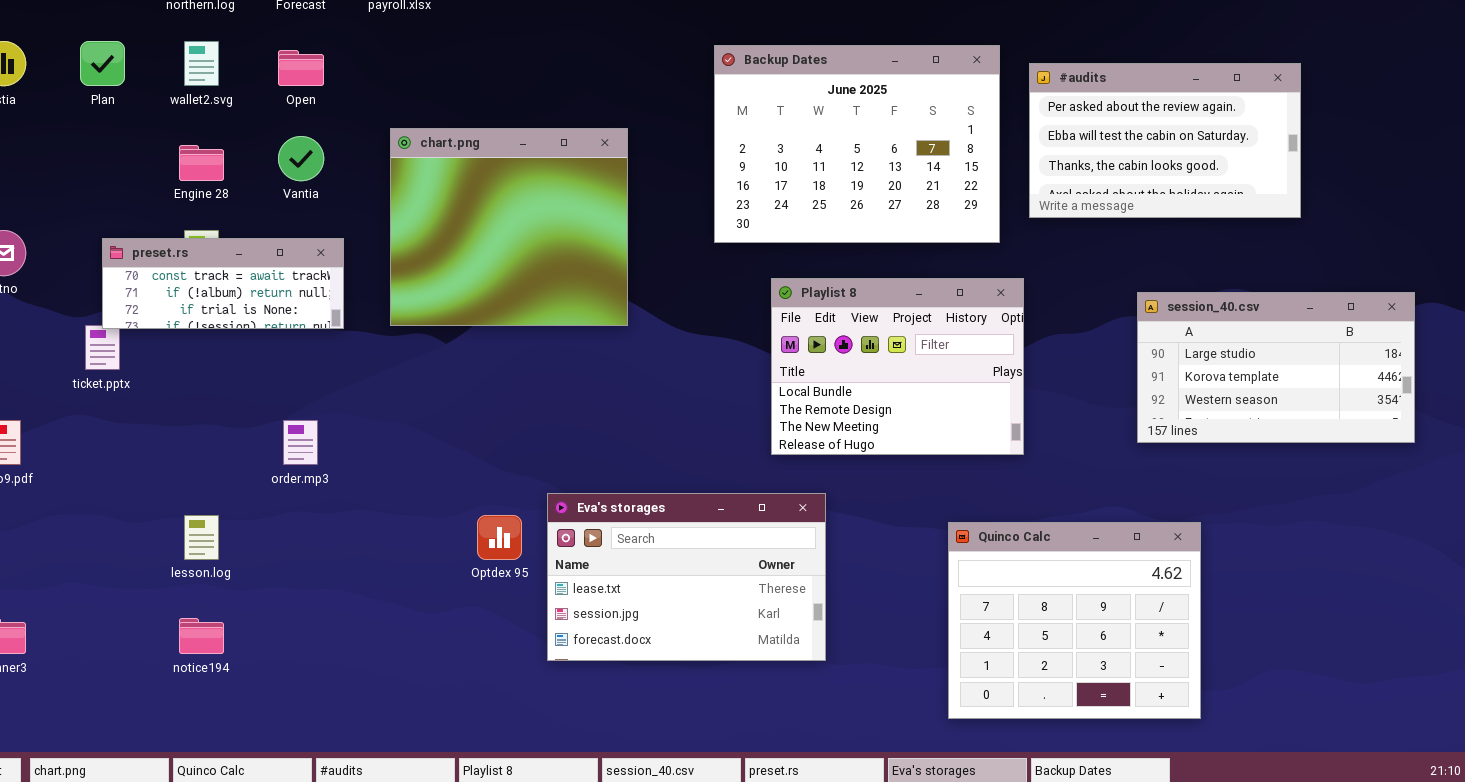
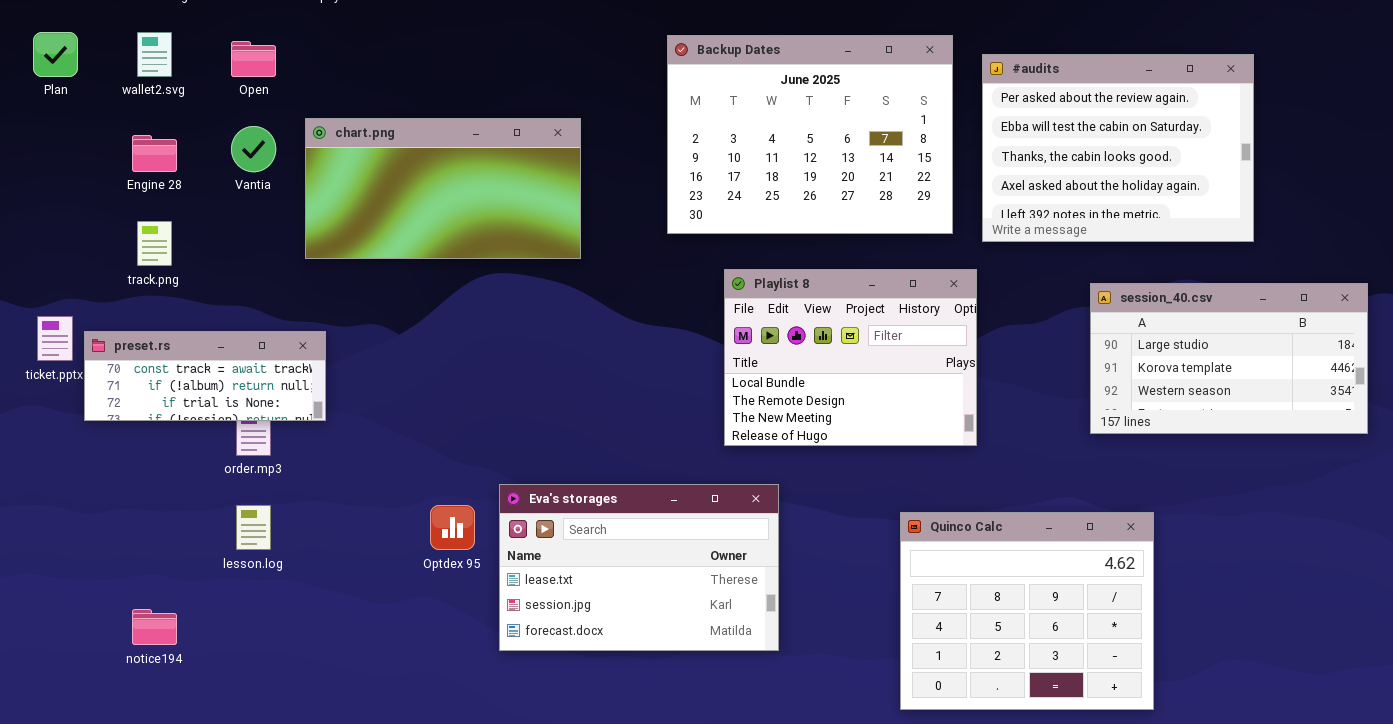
#audits: [1029,63,1301,218] -> [982,54,1254,242], resized
chart.png: [390,128,628,326] -> [305,118,581,259], resized
preset.rs: [102,238,344,329] -> [84,331,326,421], moved
lesson.log: [184,515,219,560] -> [236,505,271,550], moved

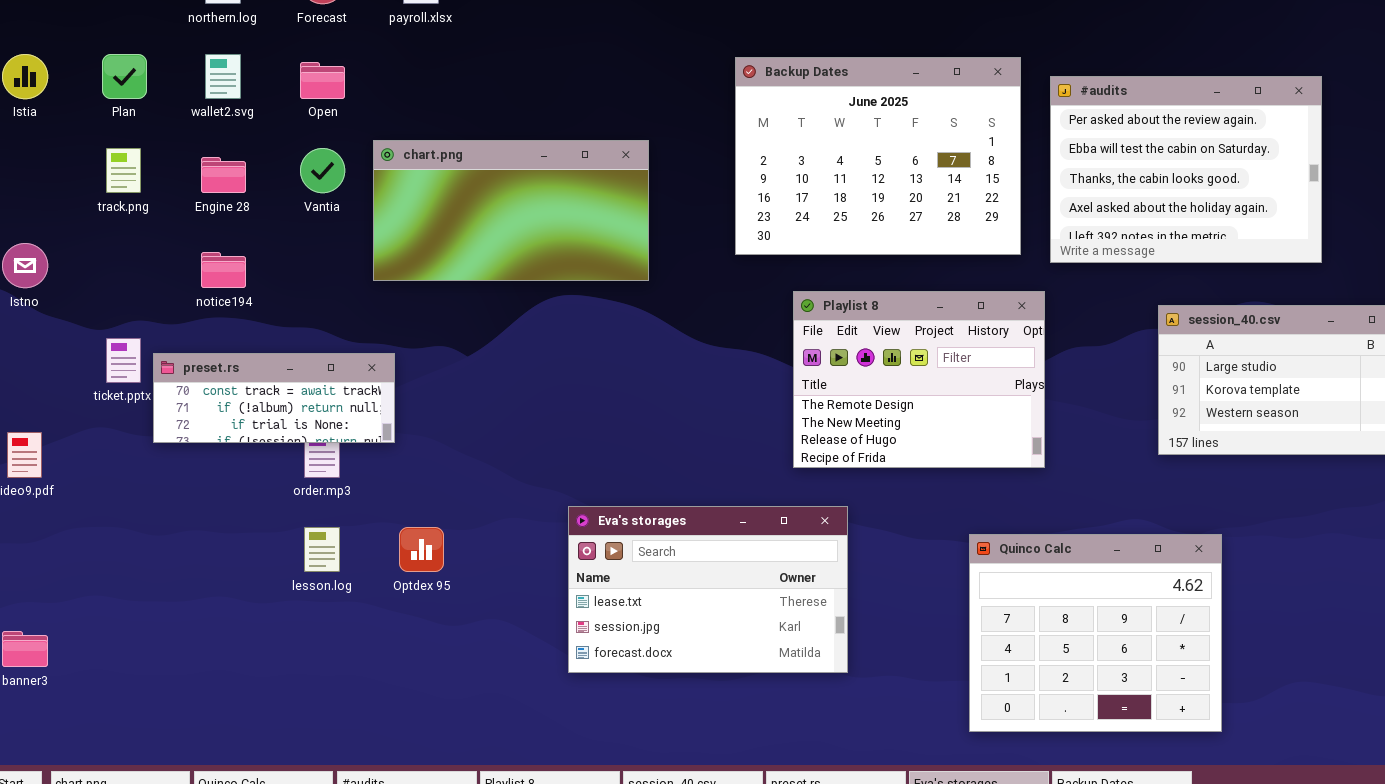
track.png: [137,221,172,266] -> [106,148,141,193], moved
Playlist 8: [724,269,977,446] -> [793,291,1045,468], scrolled down 1 row
Optdex 95: [430,505,475,550] -> [399,527,444,572], moved
notice194: [132,609,177,645] -> [201,252,246,288], moved

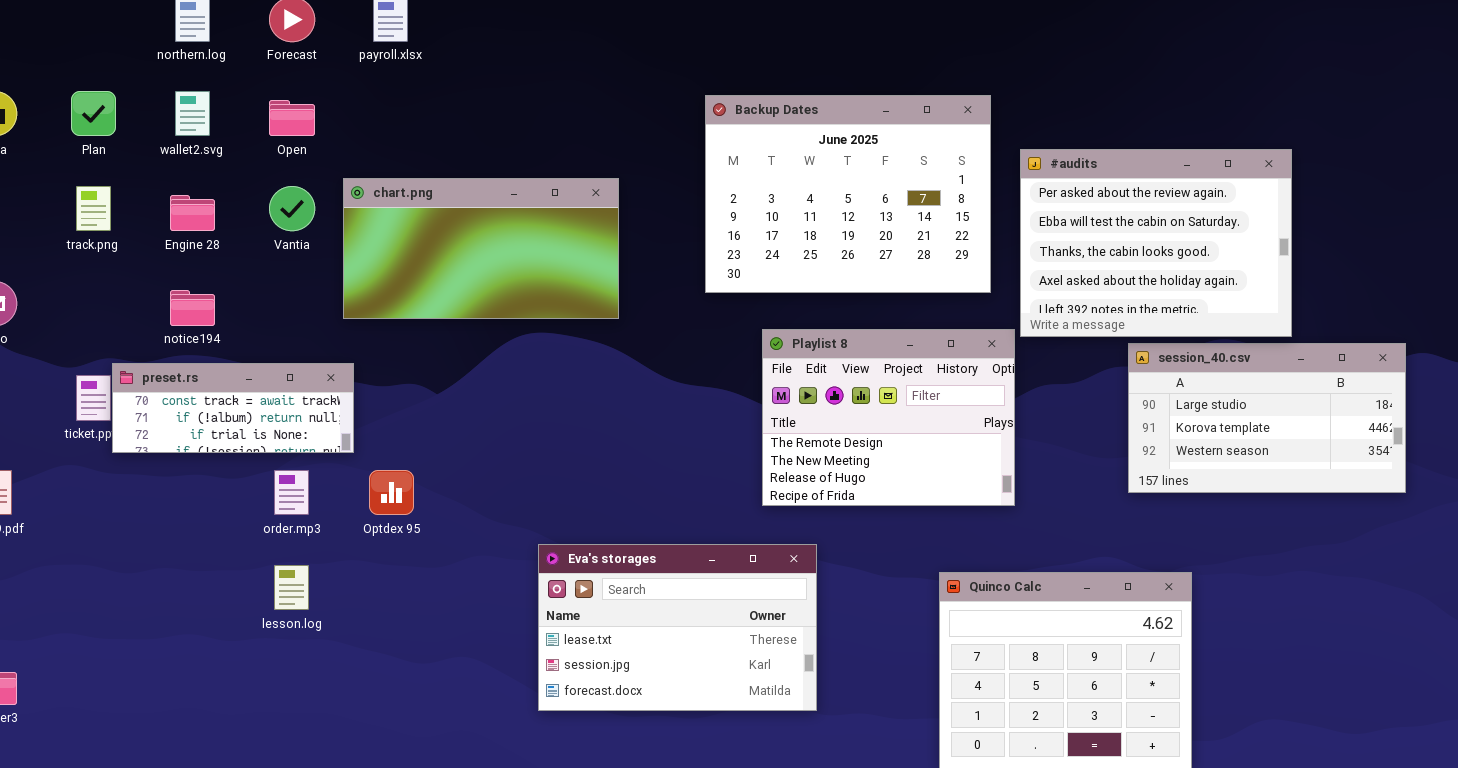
#audits: [1050,76,1322,263] -> [1020,149,1292,337], moved
preset.rs: [153,353,395,443] -> [112,363,354,453], moved
Optdex 95: [399,527,444,572] -> [369,470,414,515], moved

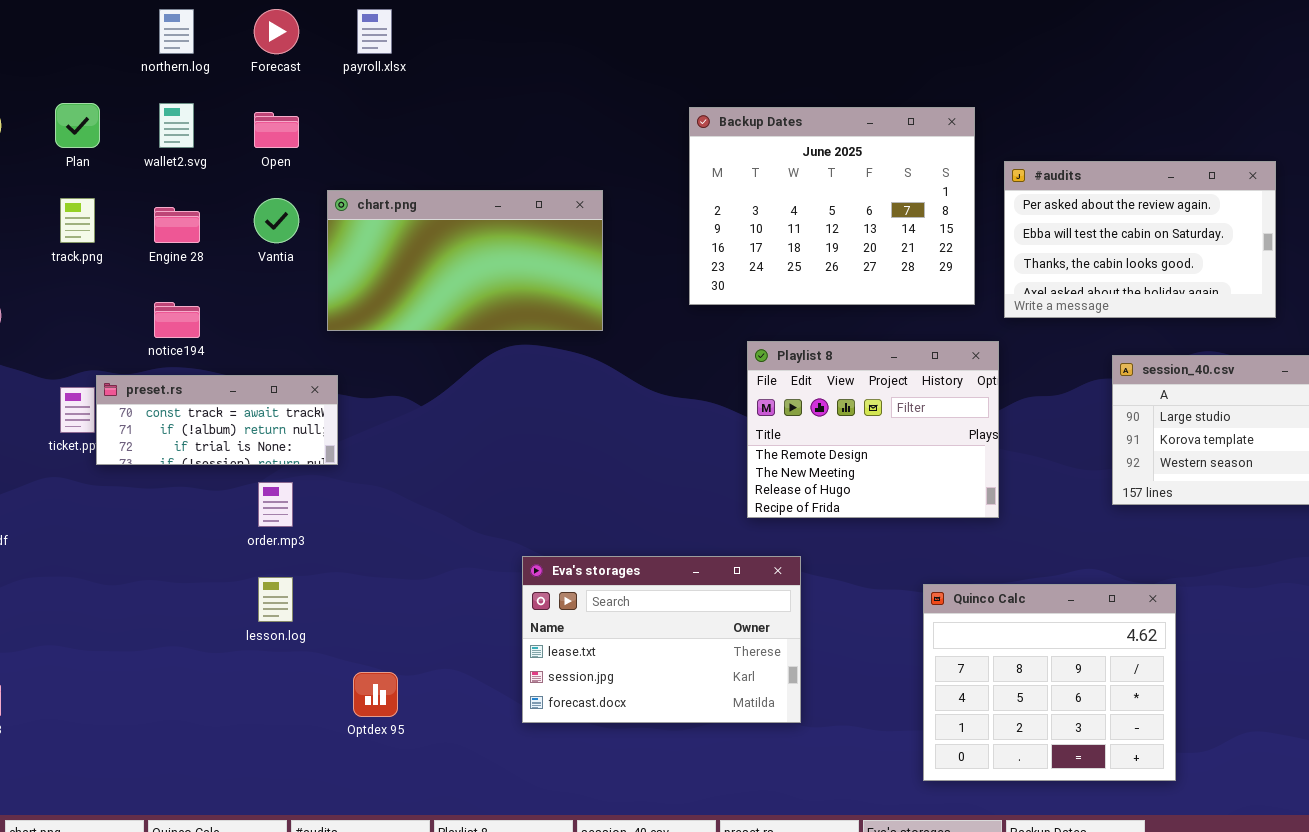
#audits: [1020,149,1292,337] -> [1004,161,1276,318], resized
Optdex 95: [369,470,414,515] -> [353,672,398,717], moved

